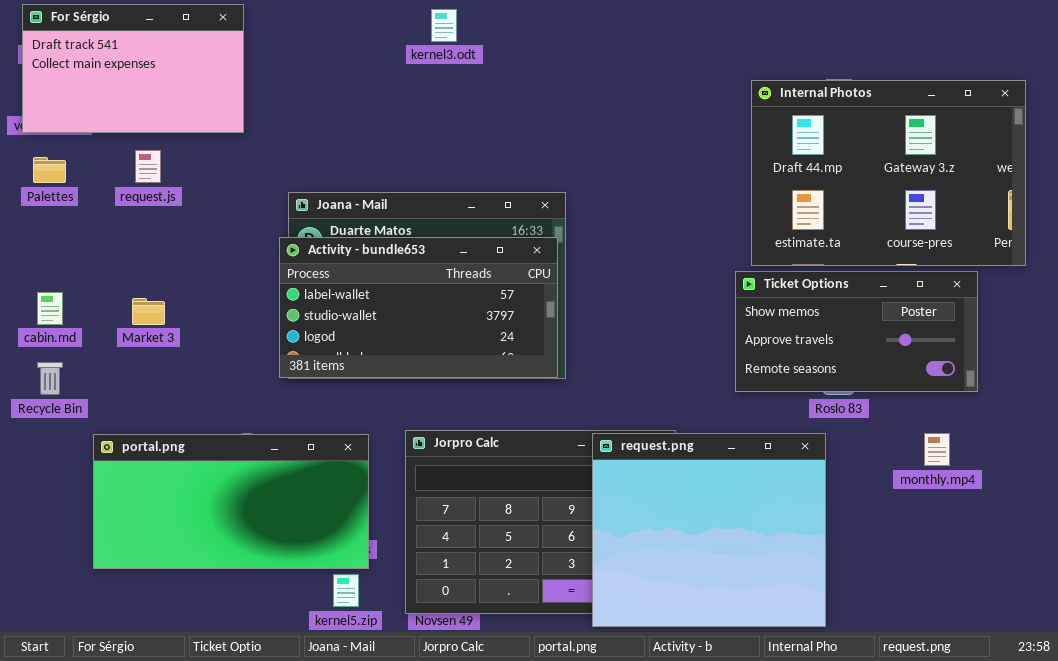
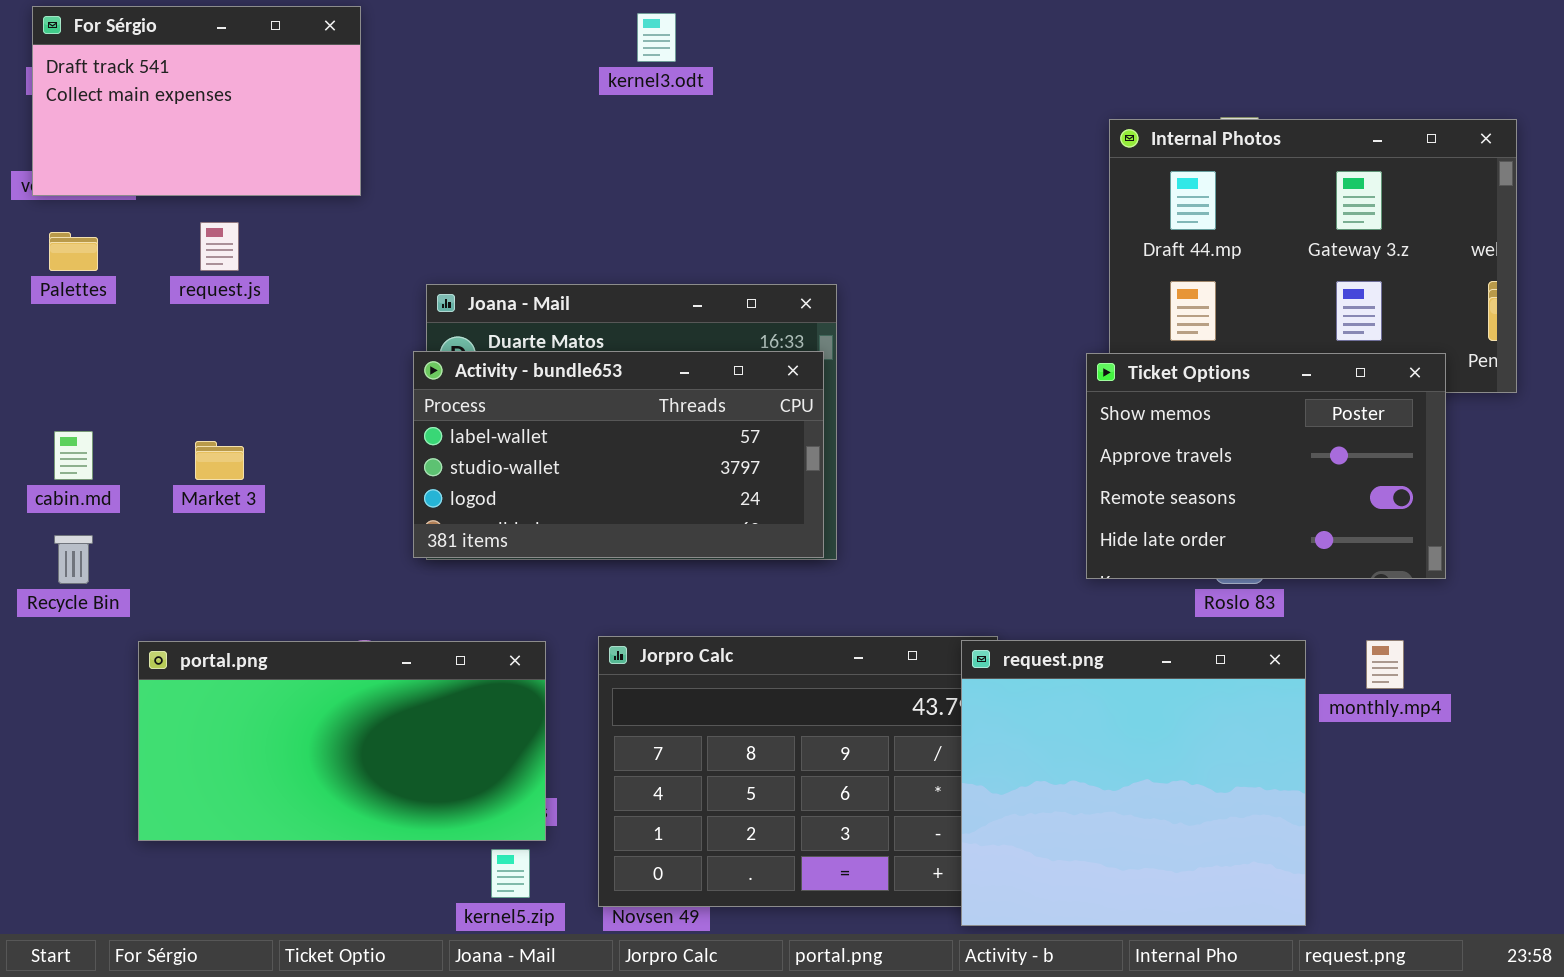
Ticket Options: [735,271,978,392] -> [1086,353,1446,579], resized
request.png: [592,433,826,627] -> [961,640,1306,926], moved

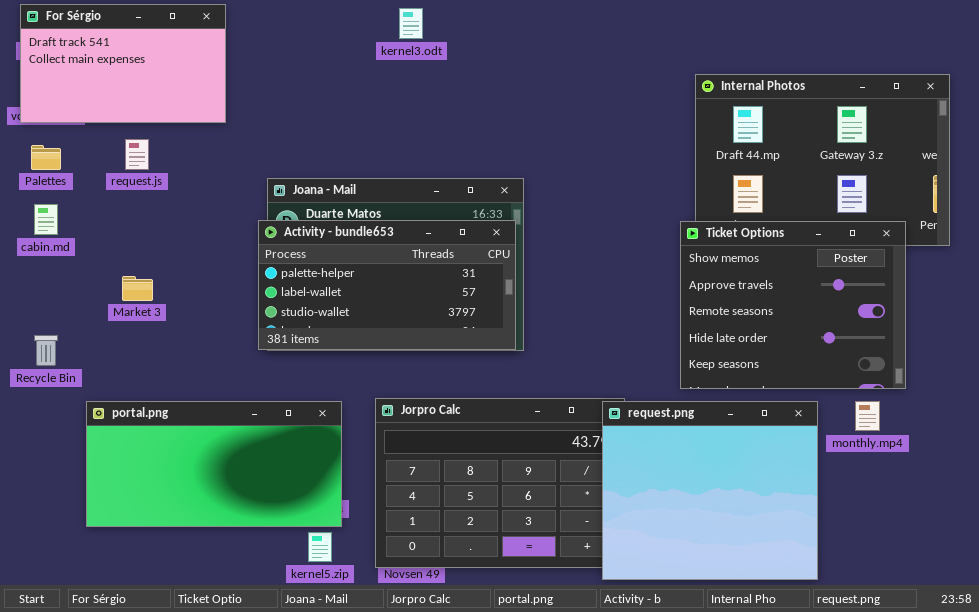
Activity - bundle653: [413,351,824,558] -> [258,220,516,350], scrolled up 1 row
Ticket Options: [1086,353,1446,579] -> [680,221,906,389], resized
cabin.md: [54,431,93,480] -> [34,204,58,235], moved

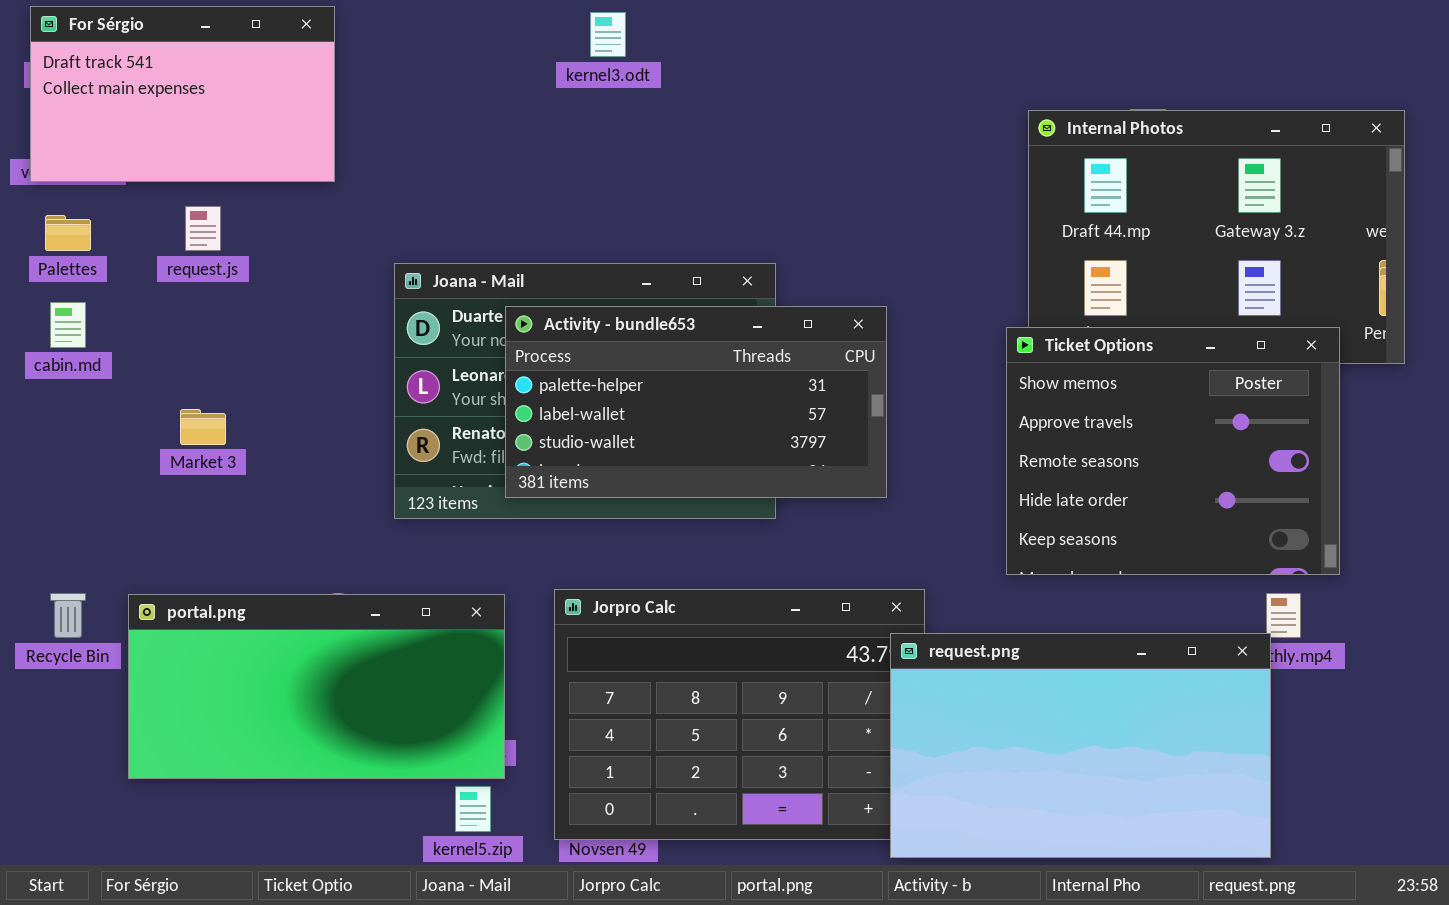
Activity - bundle653: [258,220,516,350] -> [505,306,887,498], moved
Recycle Bin: [34,335,58,366] -> [50,593,86,638], moved
request.png: [602,401,818,580] -> [890,633,1271,858], resized

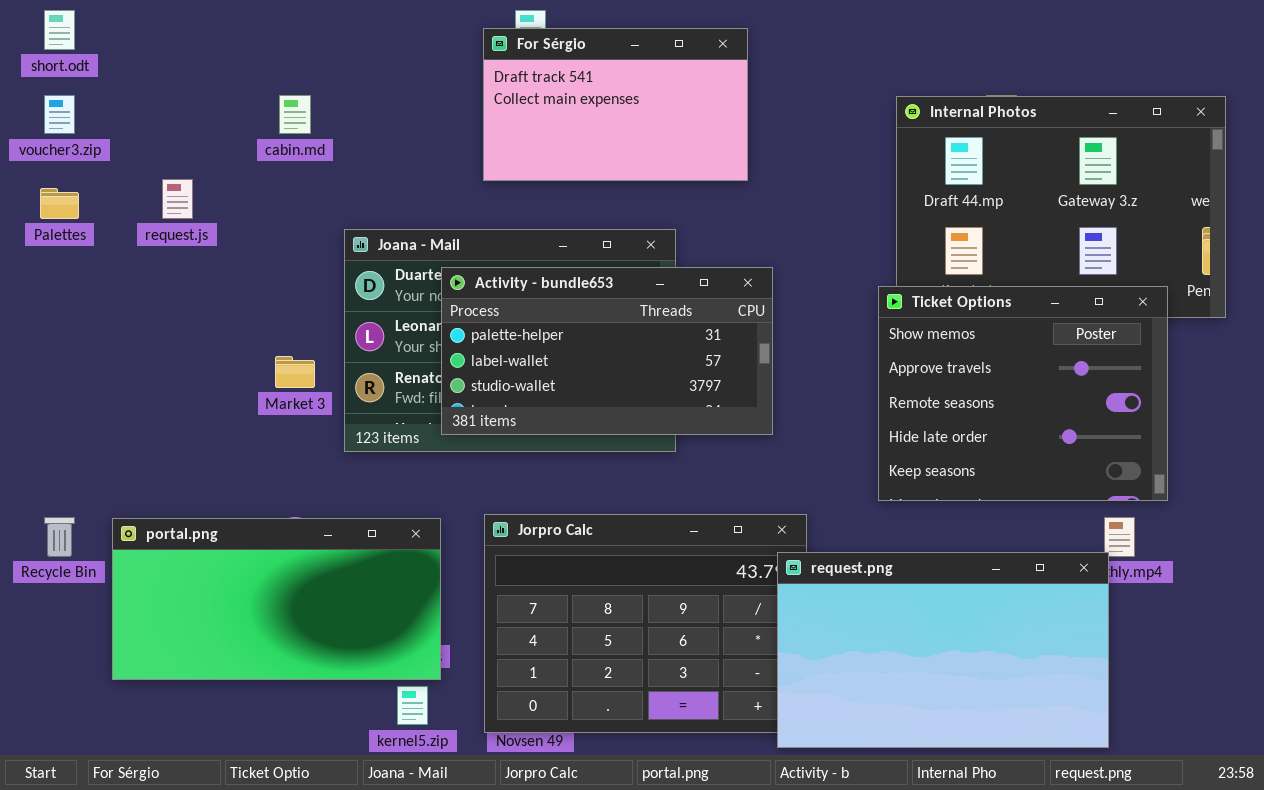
For Sérgio: [30,6,335,182] -> [483,28,748,181], moved
cabin.md: [50,302,86,348] -> [279,95,311,134], moved
Market 3: [180,409,226,445] -> [275,356,315,388], moved

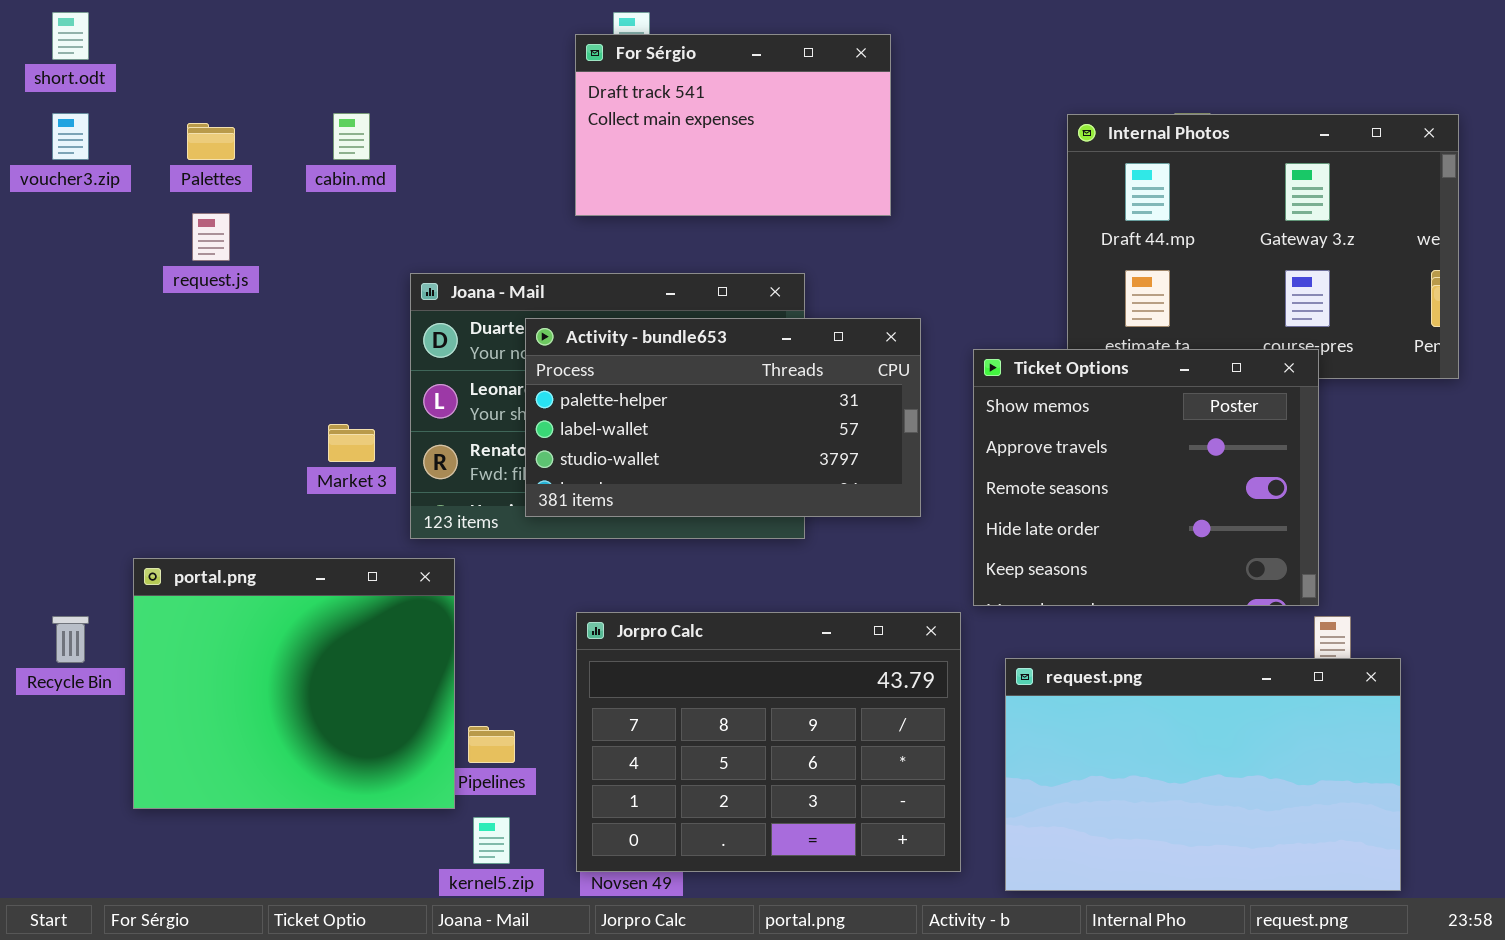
Palettes: [40,188,79,219] -> [187,123,235,160], moved
Ticket Options: [878,286,1168,501] -> [973,349,1319,606], moved
portal.png: [112,518,441,680] -> [133,558,455,809], resized
request.png: [777,552,1109,748] -> [1005,658,1401,891], moved

